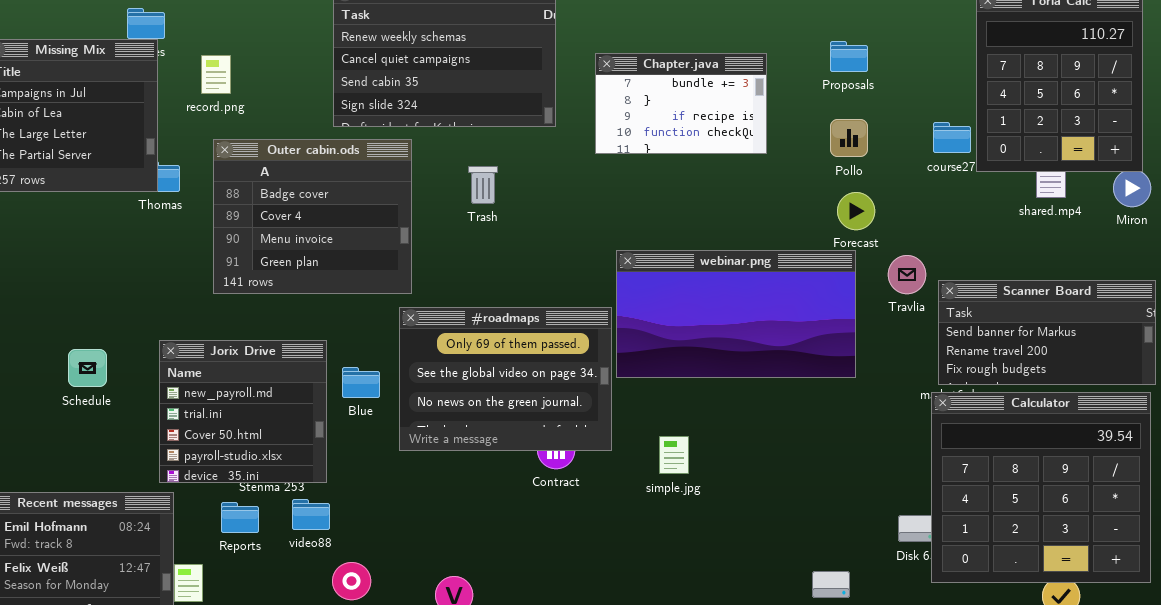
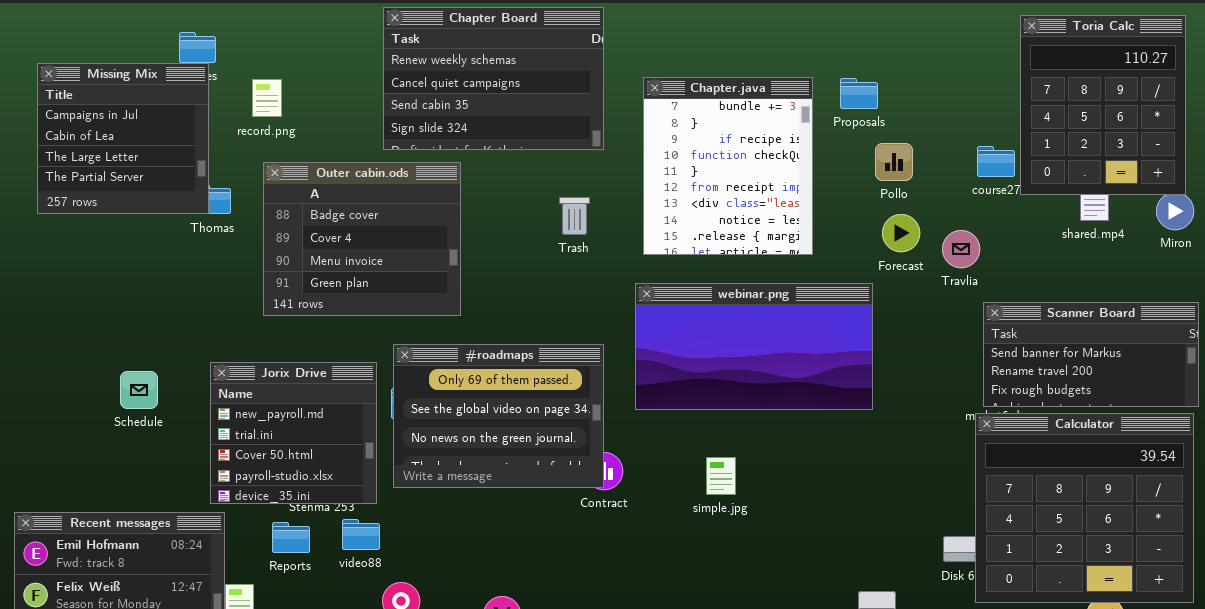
Proposals: [830,41,868,72] -> [840,78,878,109], moved
Chapter.java: [595,53,767,154] -> [643,77,813,255], resized
Trash: [468,166,498,204] -> [559,197,590,235], moved
webinar.png: [616,250,856,378] -> [635,283,873,410], moved
Travlia: [888,255,926,294] -> [942,230,980,268], moved
#roadmaps: [399,307,612,451] -> [393,344,604,488], moved

